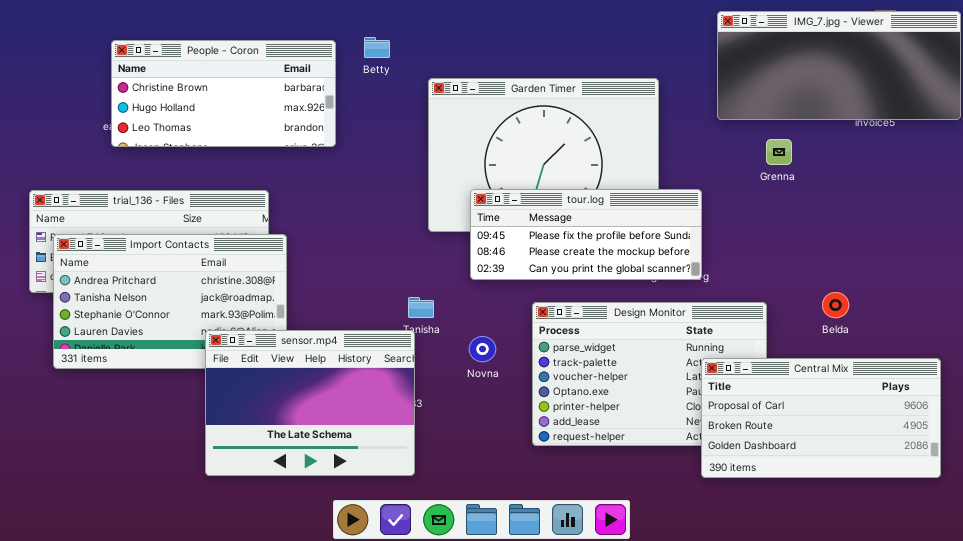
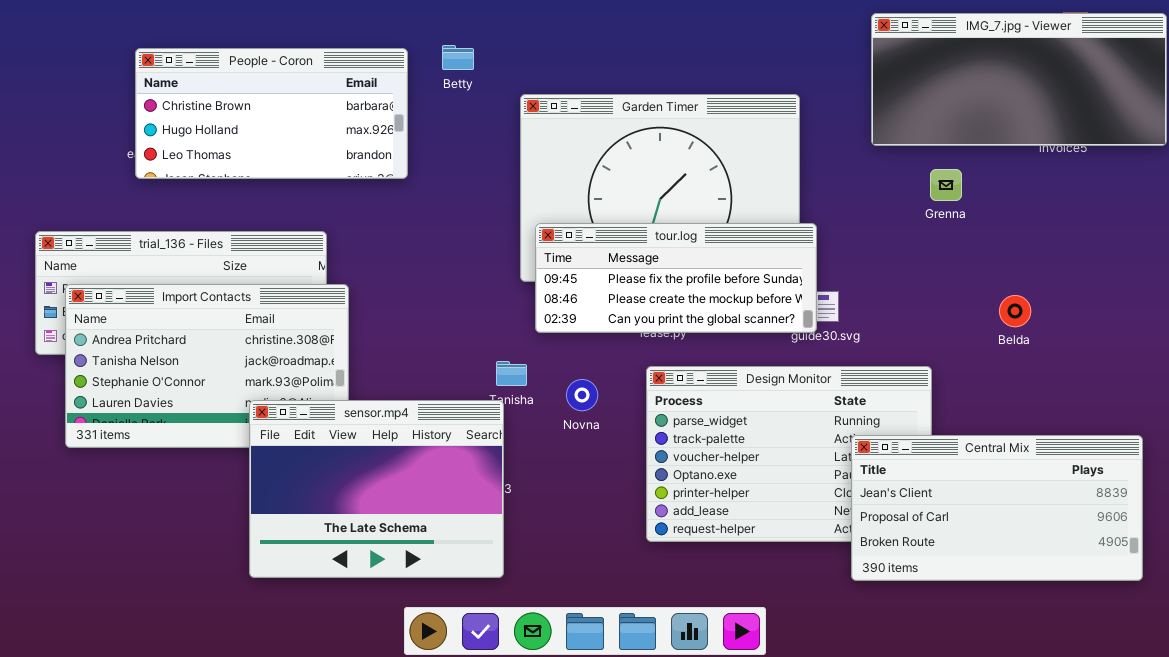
tour.log: [470,189,702,280] -> [535,223,817,333], moved
Belda: [822,292,849,318] -> [999,295,1031,327], moved
Novna: [469,336,496,362] -> [566,379,598,411], moved
Central Mix: [701,358,941,478] -> [851,435,1143,581], scrolled up 1 row

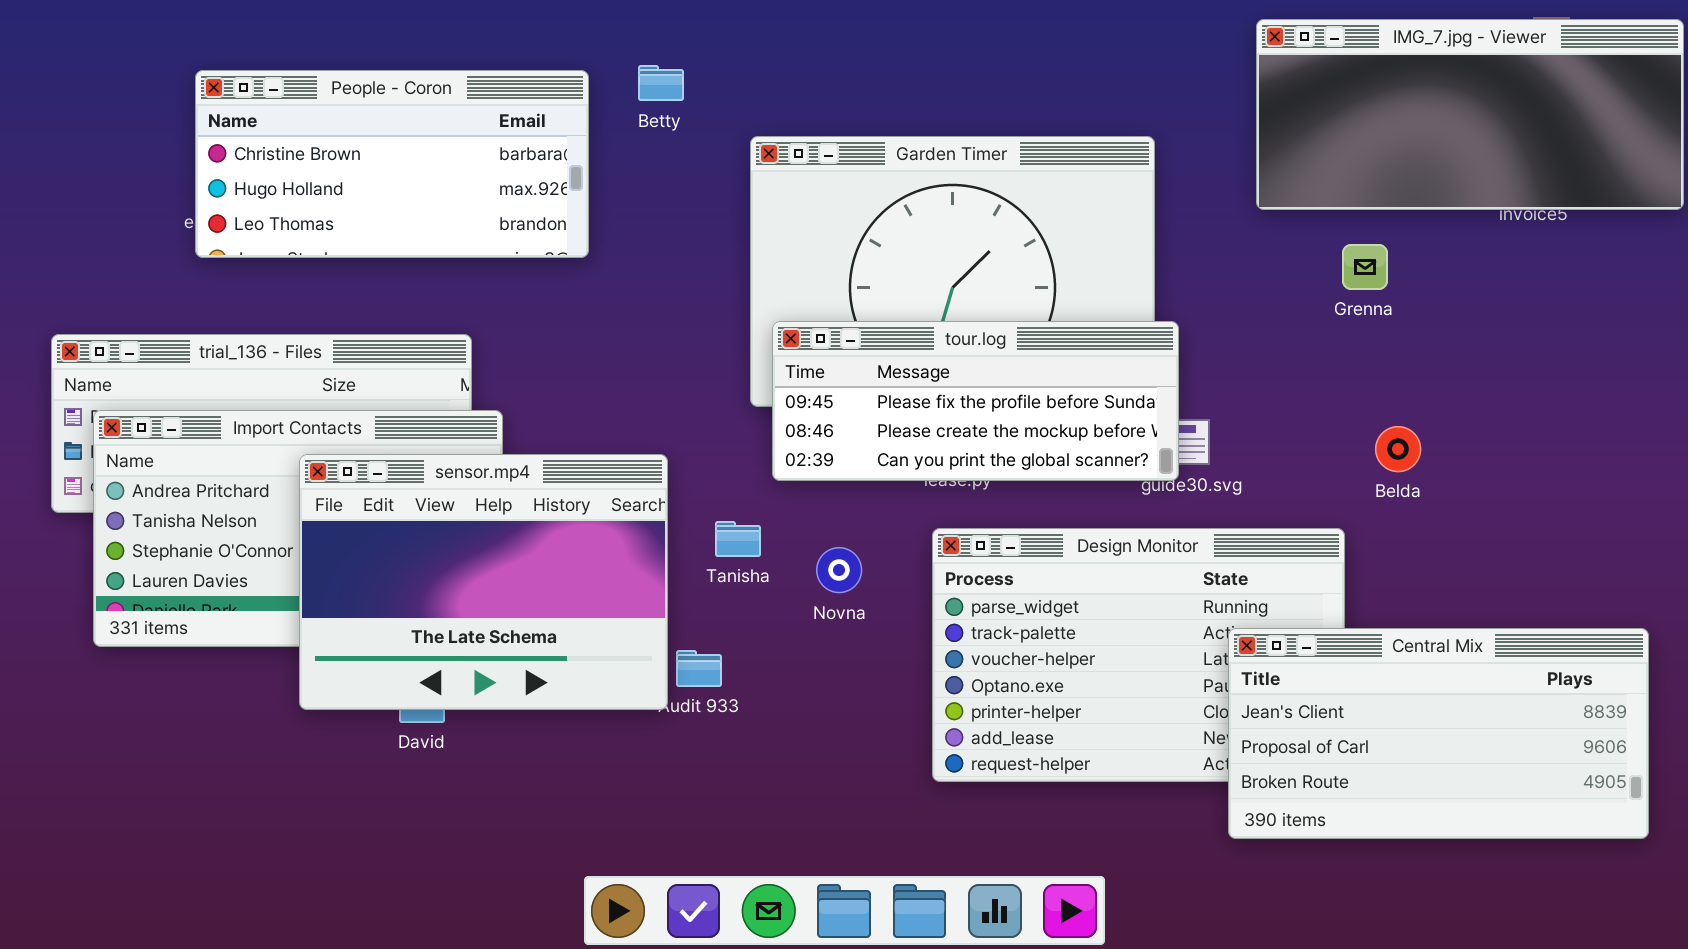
Belda: [999,295,1031,327] -> [1375,426,1421,472], moved
sensor.mp4: [249,400,504,578] -> [299,454,668,710], moved

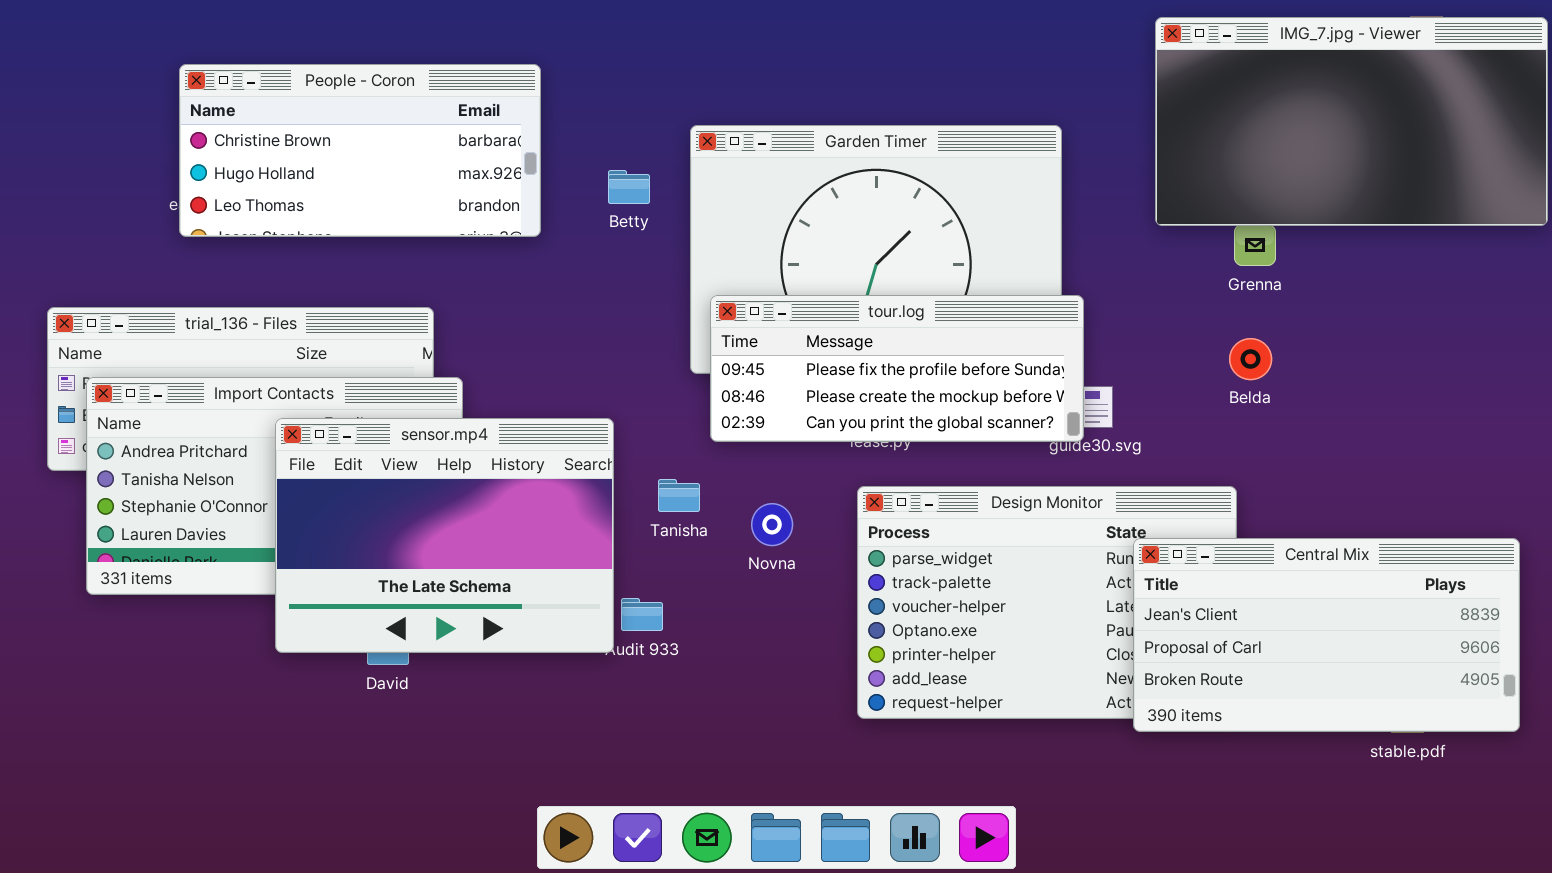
IMG_7.jpg - Viewer: [1256,19,1684,210] -> [1155,17,1548,226], resized
Betty: [638,65,684,101] -> [608,170,650,204], moved
Belda: [1375,426,1421,472] -> [1229,338,1272,380], moved
Central Mix: [1228,628,1649,839] -> [1133,538,1520,732], moved

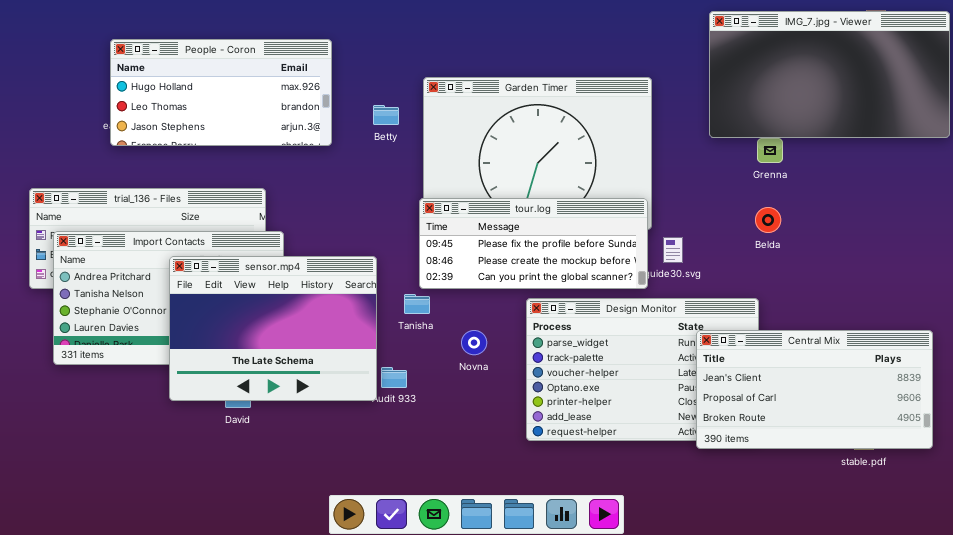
People - Coron: [179,64,541,237] -> [110,39,332,146], scrolled down 1 row
tour.log: [710,295,1084,442] -> [419,198,648,289], moved
Novna: [751,503,793,546] -> [461,330,487,355], moved

